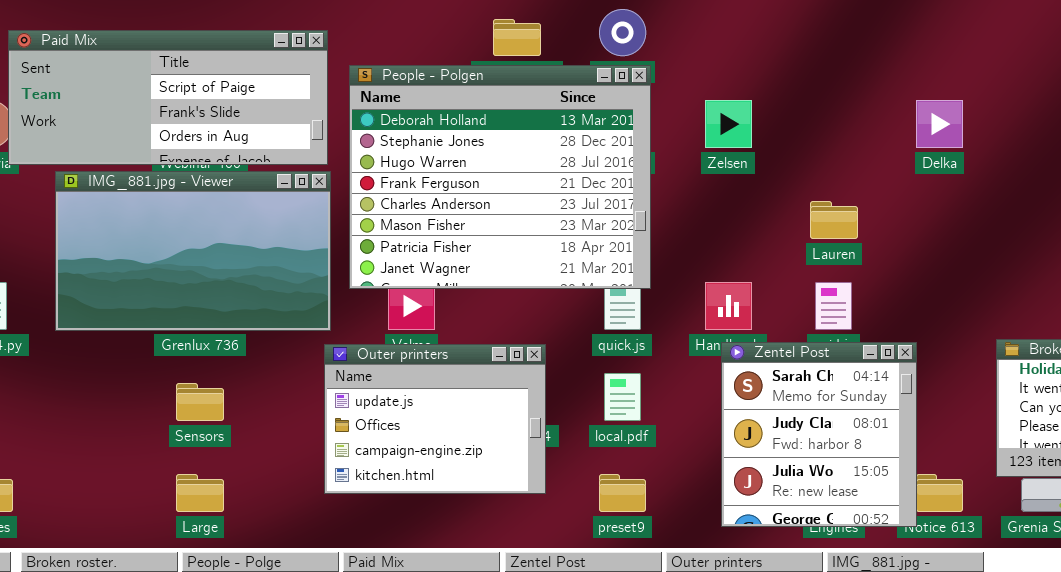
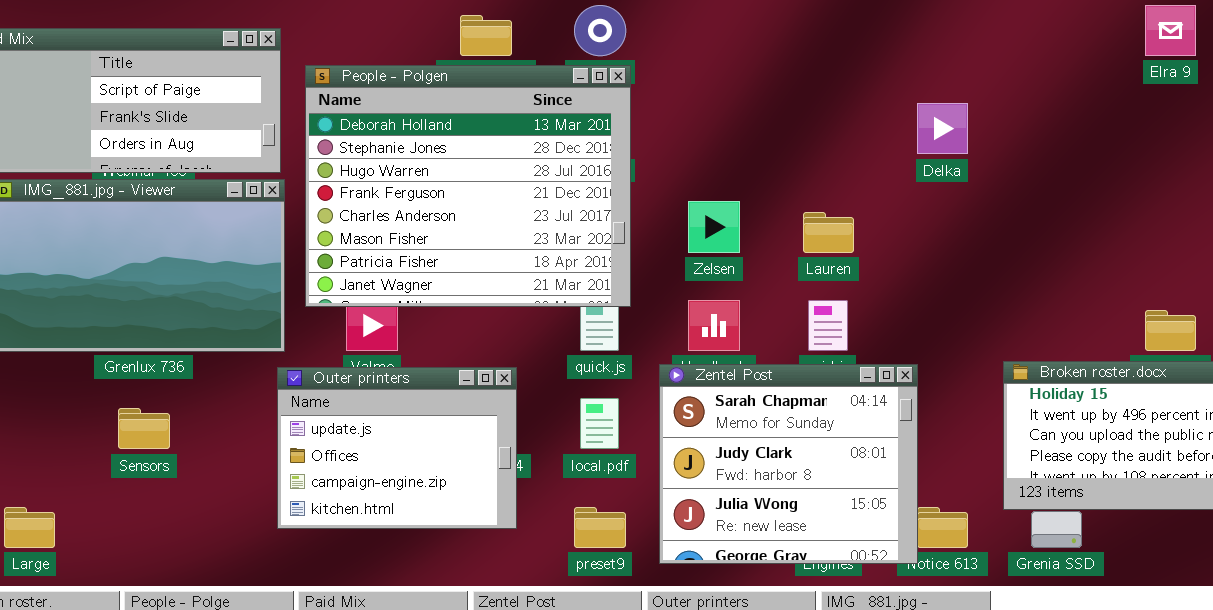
Zelsen: [705,100,752,148] -> [688,201,740,253], moved
Zentel Post: [721,342,917,527] -> [659,364,918,564], resized
Large: [176,474,224,512] -> [4,507,55,548], moved

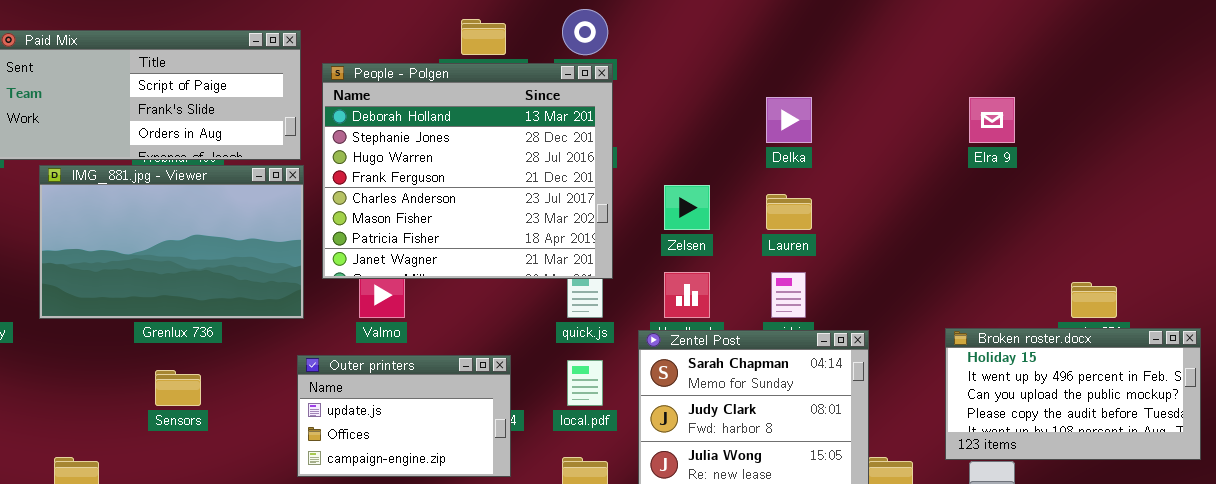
Elra 9: [1145,5,1196,56] -> [969,97,1015,143], moved
Delka: [917,103,968,154] -> [766,97,812,143], moved
Outer printers: [277,367,517,529] -> [297,355,511,477], resized

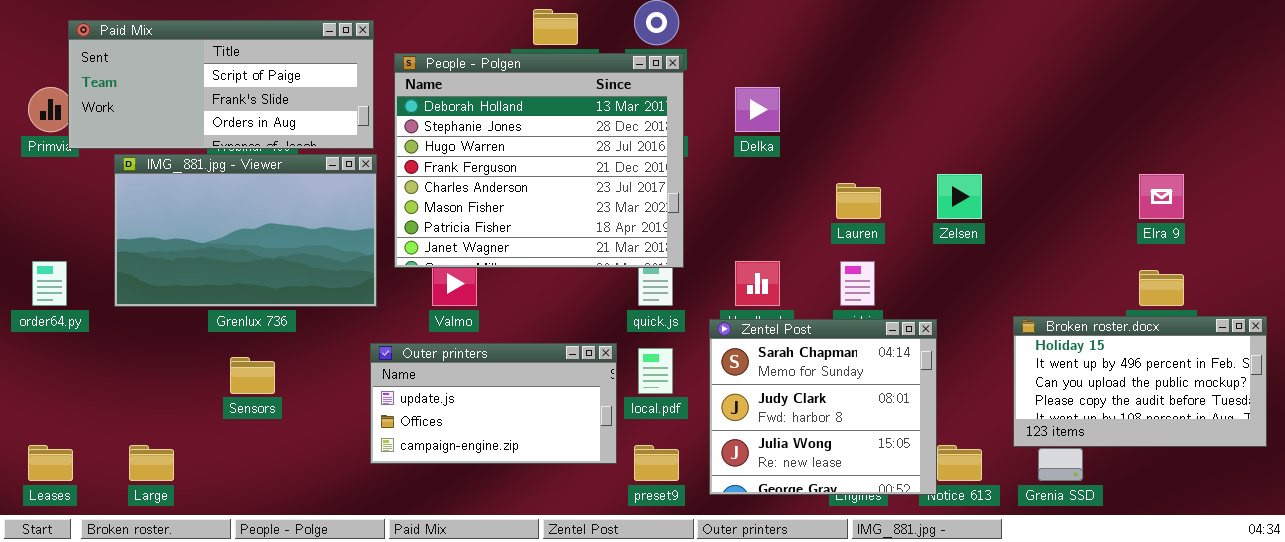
Delka: [766,97,812,143] -> [735,87,780,132], moved
Elra 9: [969,97,1015,143] -> [1139,174,1184,219], moved
Zelsen: [664,185,710,230] -> [937,174,982,219], moved
Outer printers: [297,355,511,477] -> [370,343,617,464], resized

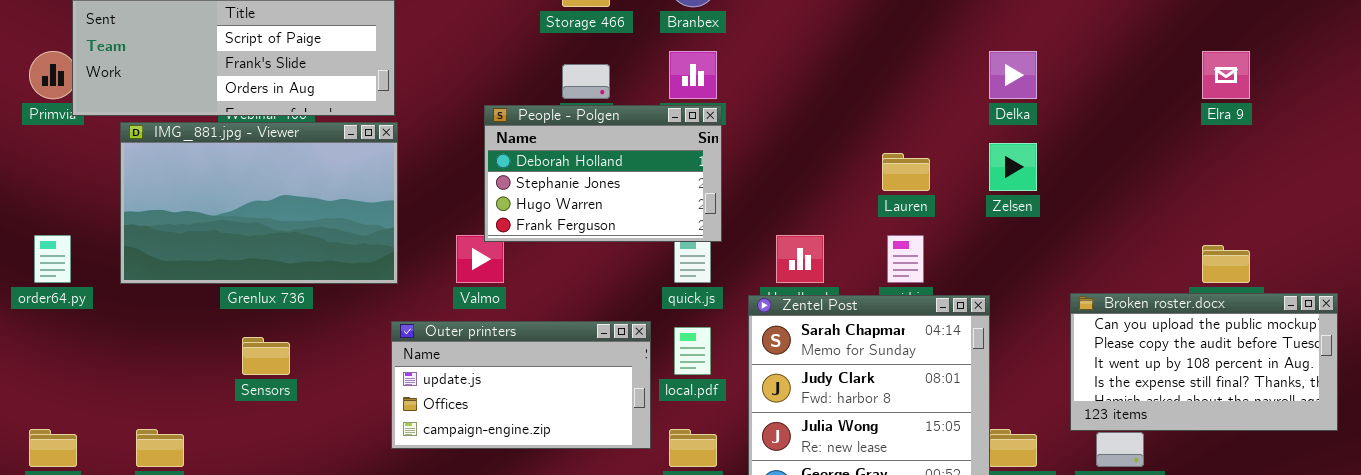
People - Polgen: [394,53,684,268] -> [484,105,722,242], resized
Delka: [735,87,780,132] -> [989,51,1037,99], moved
Elra 9: [1139,174,1184,219] -> [1202,51,1250,99], moved
Broken roster.docx: [1013,316,1267,447] -> [1070,293,1338,431], scrolled down 2 rows

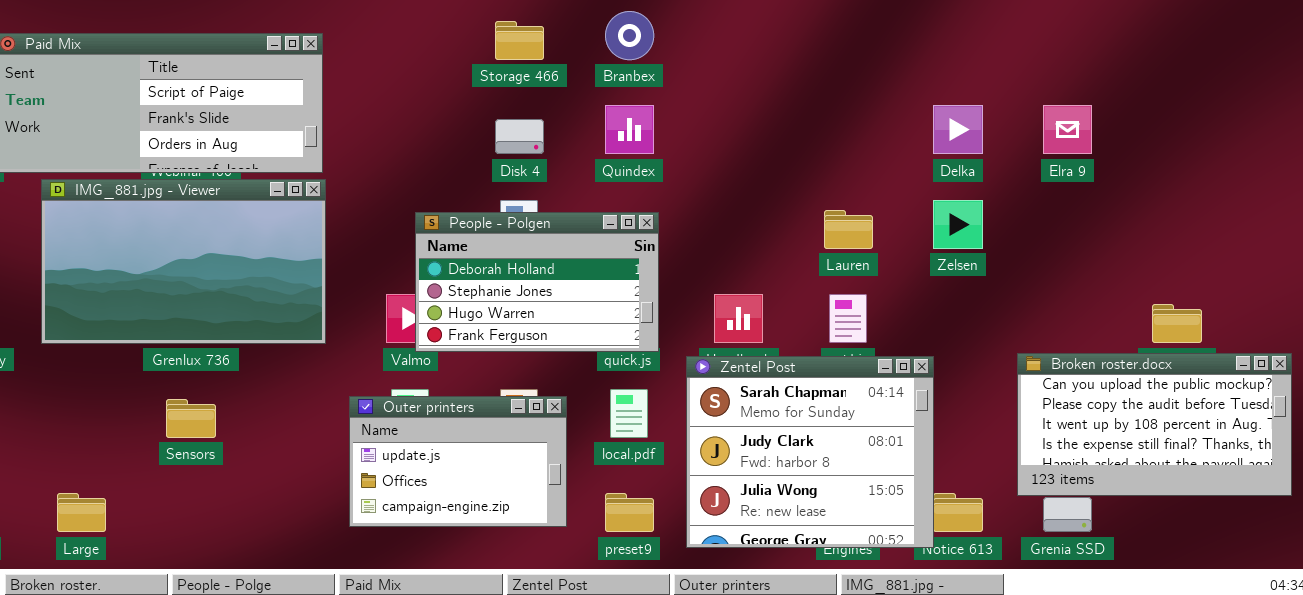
Elra 9: [1202,51,1250,99] -> [1043,105,1092,154], moved
People - Polgen: [484,105,722,242] -> [415,212,659,352], moved
Outer printers: [391,321,651,449] -> [349,396,567,527], moved, resized

